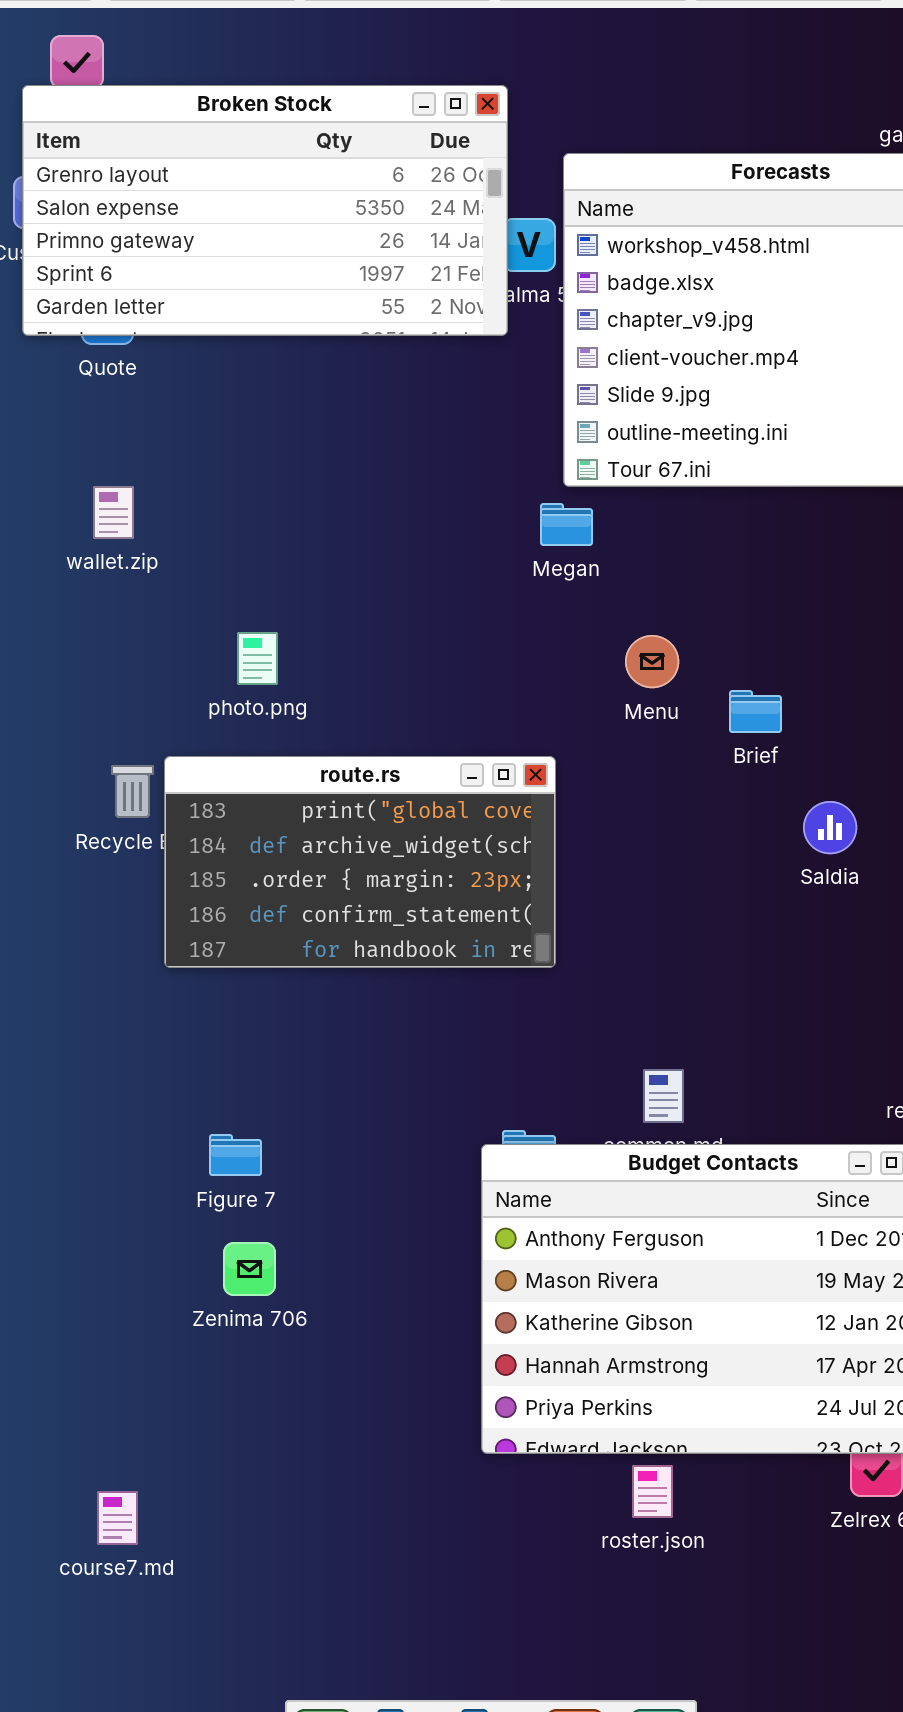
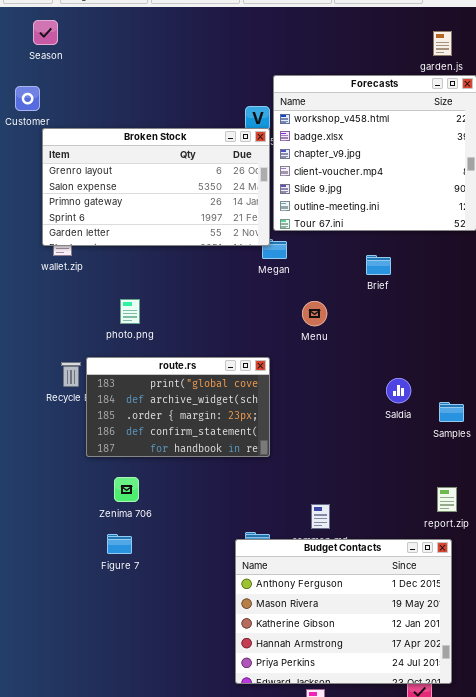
Broken Stock: [22,85,508,336] -> [42,128,270,246], moved
Brief: [729,690,782,733] -> [366,255,391,275], moved
Zenima 706: [223,1242,276,1296] -> [114,477,139,502], moved

